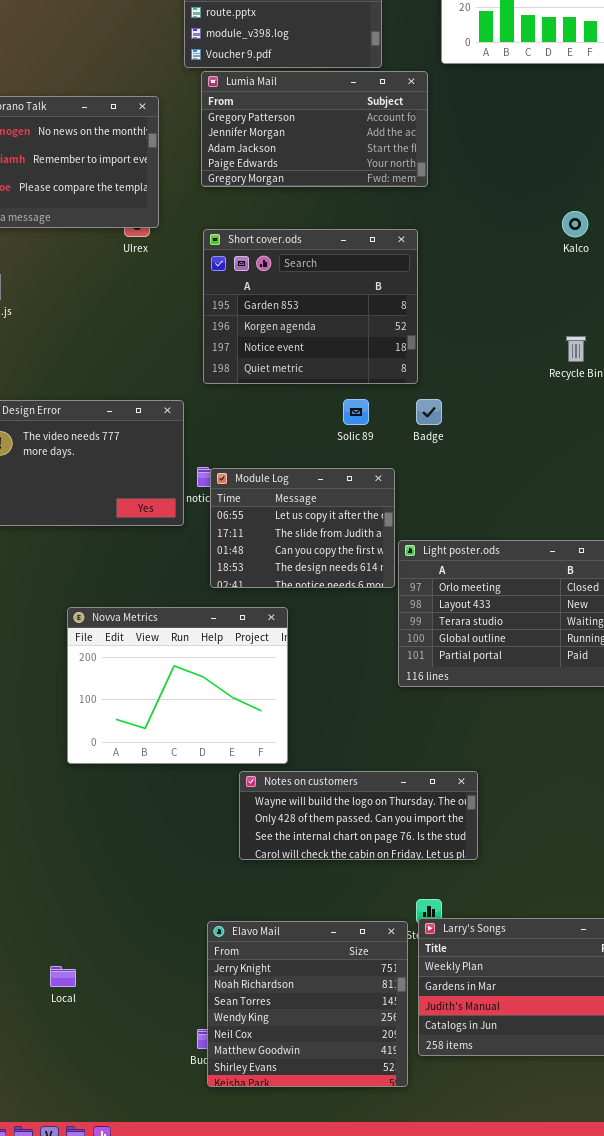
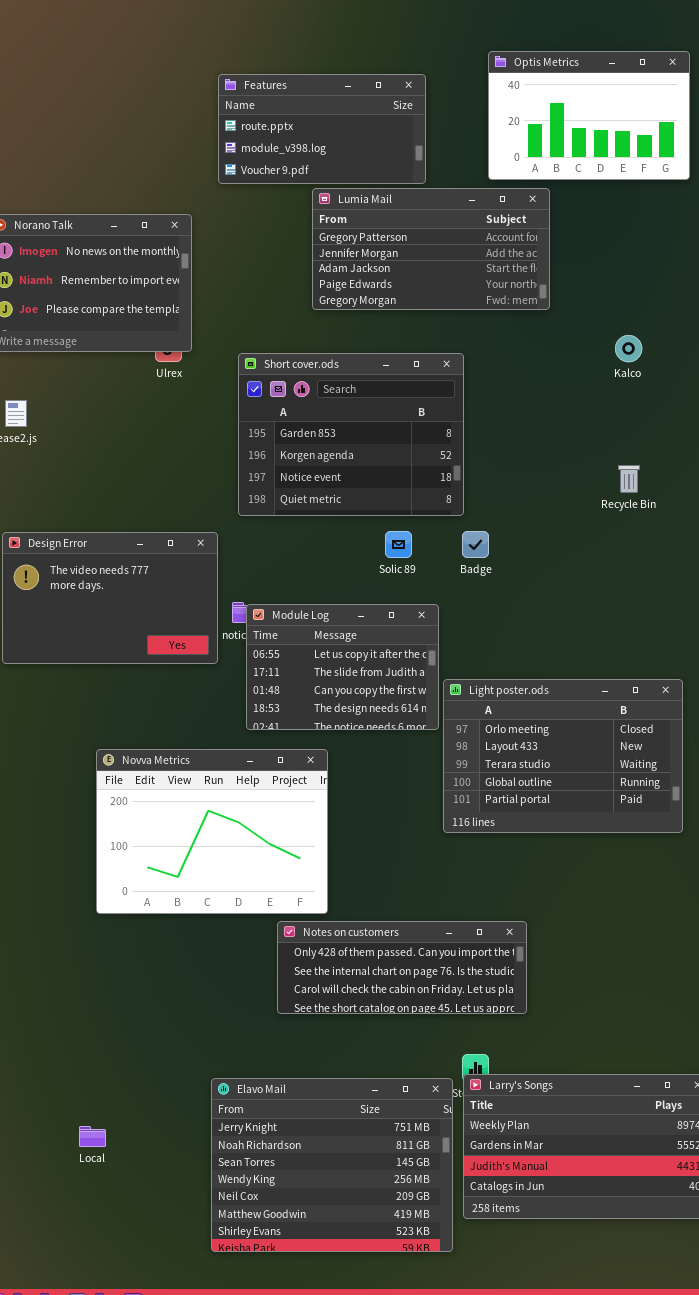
Lumia Mail: [201,71,428,187] -> [312,188,550,310], moved
Notes on customers: [239,771,478,860] -> [277,921,527,1014], scrolled down 1 row
Elavo Mail: [207,921,408,1087] -> [211,1078,453,1252], resized

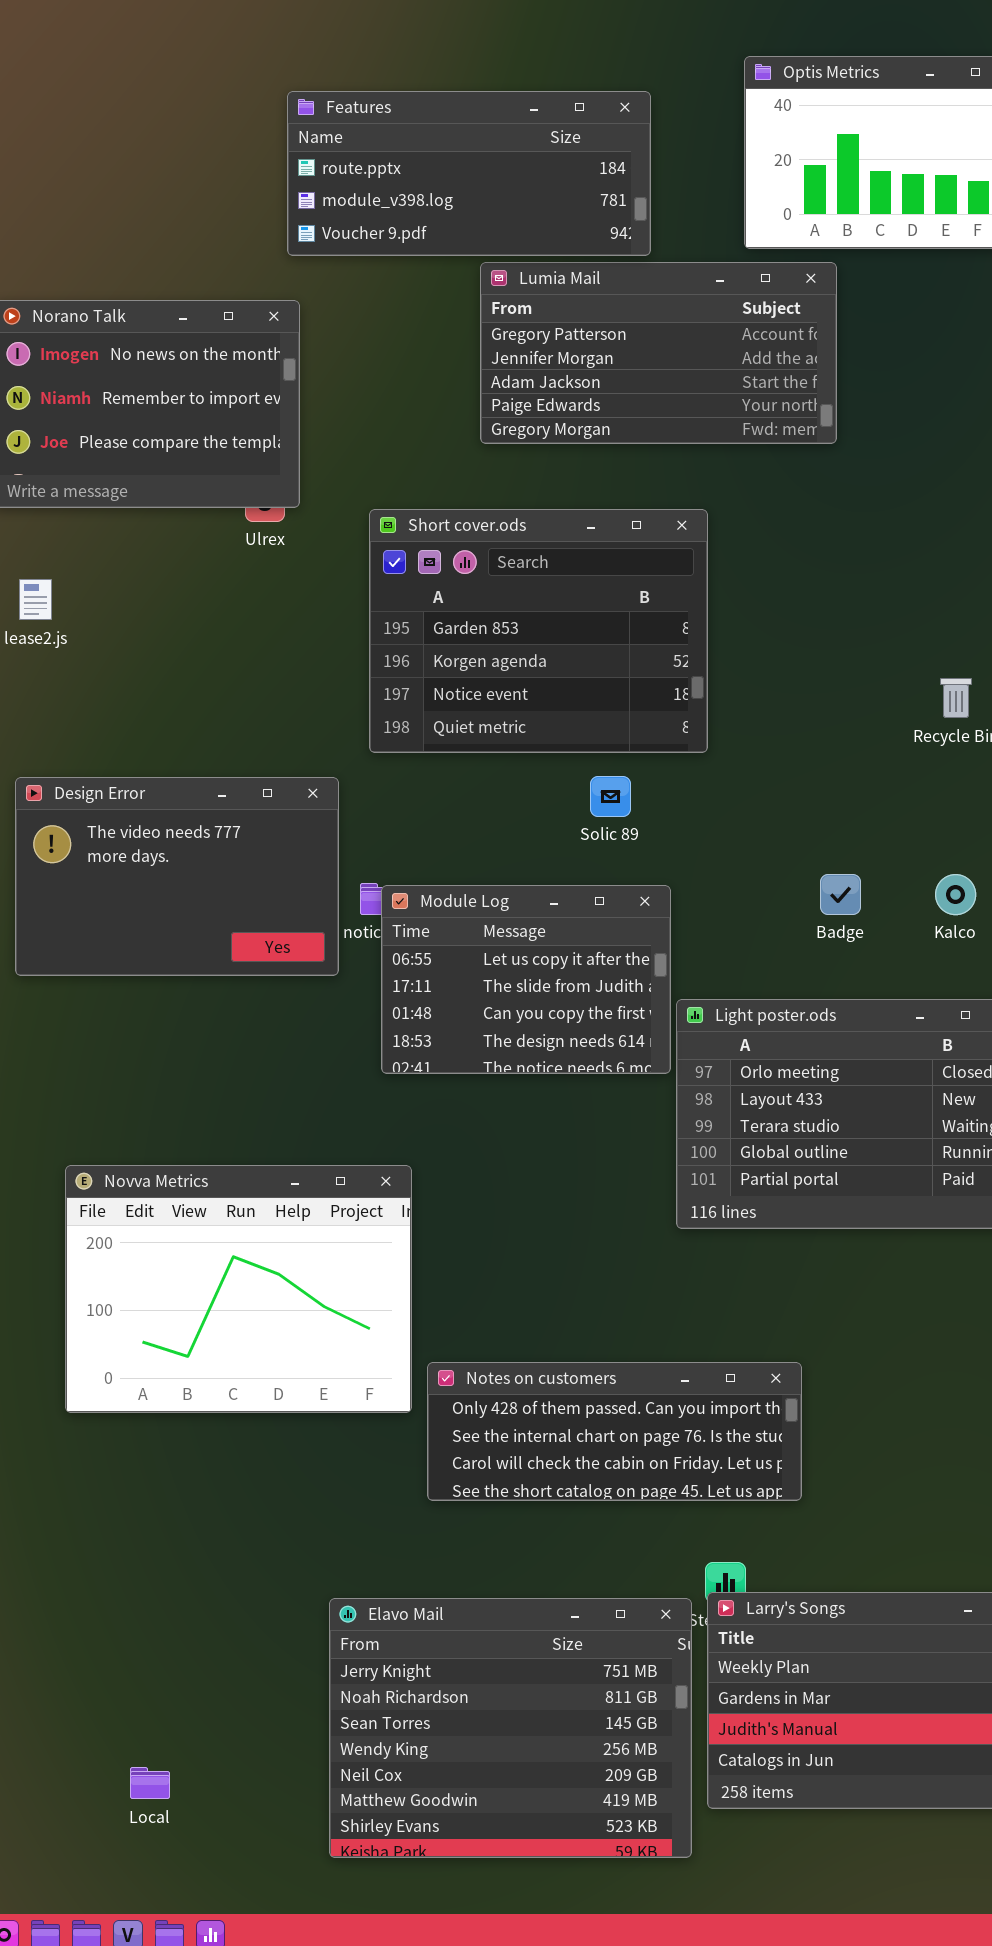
Features: [218,74,426,184] -> [287,91,651,256], resized
Kalco: [615,335,642,362] -> [935,874,976,915], moved
Badge: [462,531,489,558] -> [820,874,861,915], moved
Novva Metrics: [96,749,328,914] -> [65,1165,412,1413], moved
Local: [79,1126,106,1147] -> [130,1767,170,1799], moved

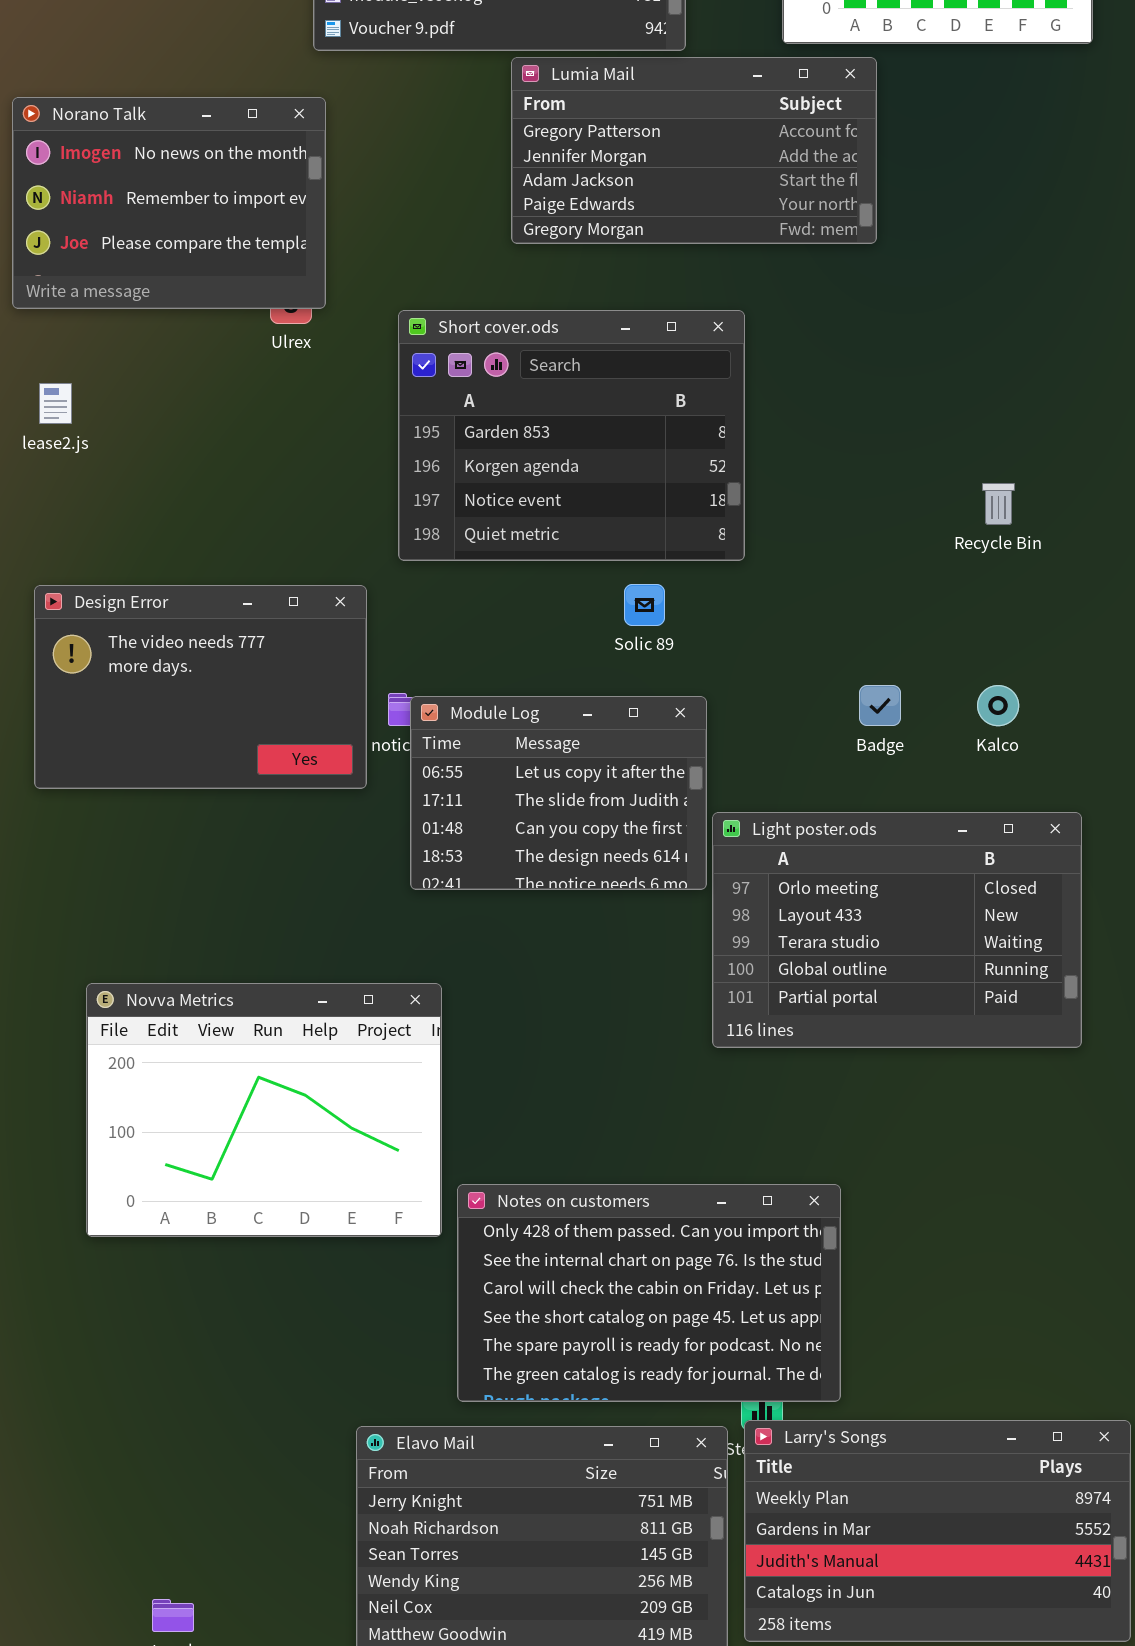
Notes on customers: [427,1362,802,1501] -> [457,1184,841,1402], resized

